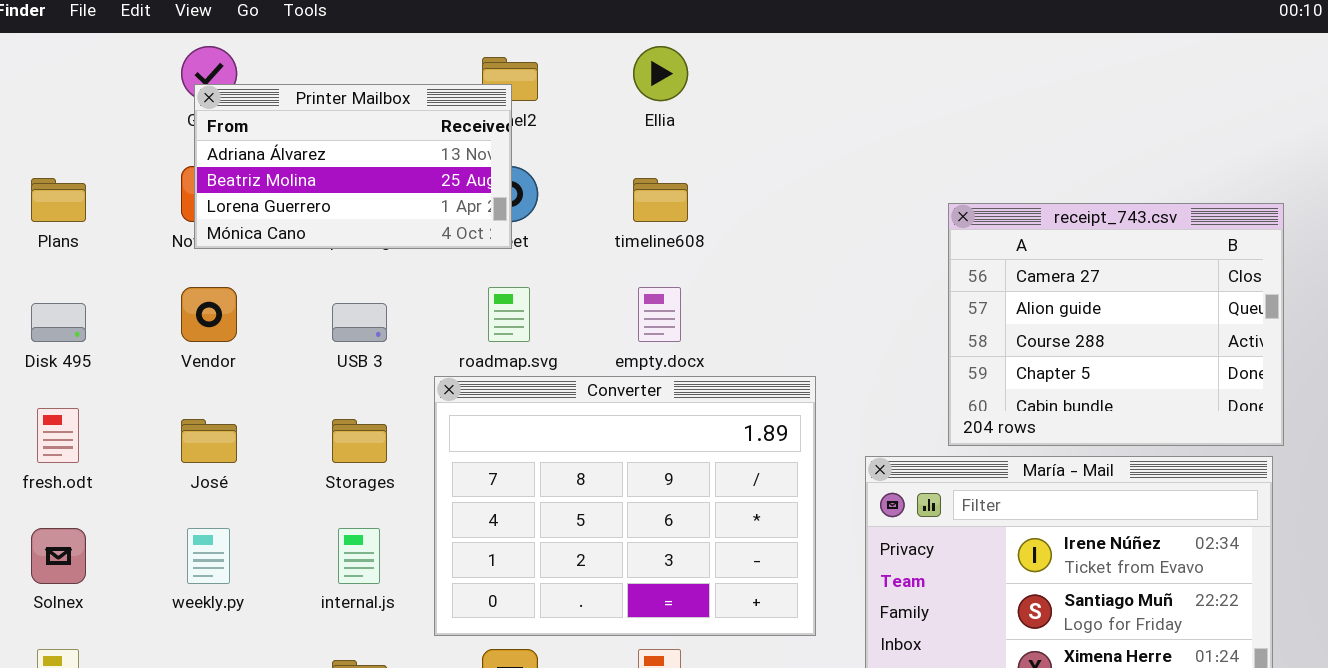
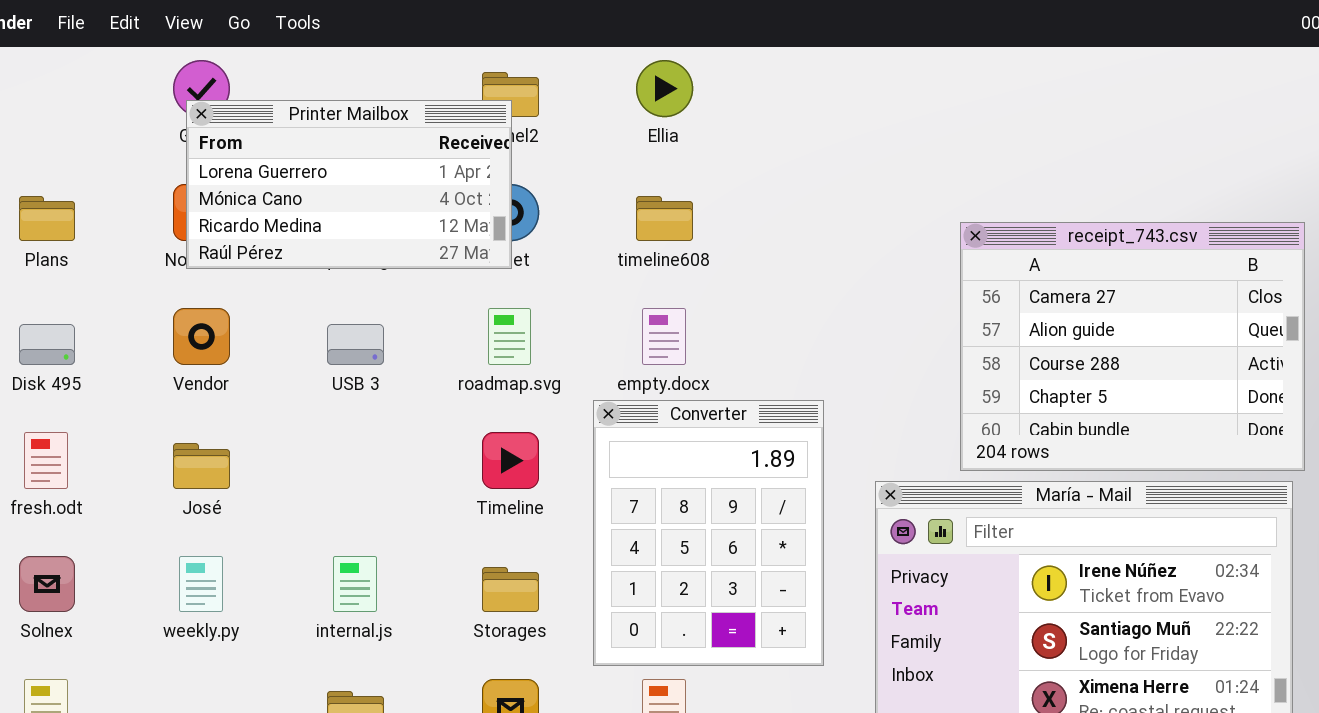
Printer Mailbox: [194,84,512,249] -> [186,100,512,269], scrolled down 2 rows
Converter: [434,376,816,636] -> [593,400,824,666], resized
Storages: [332,419,387,463] -> [482,567,539,612], moved

